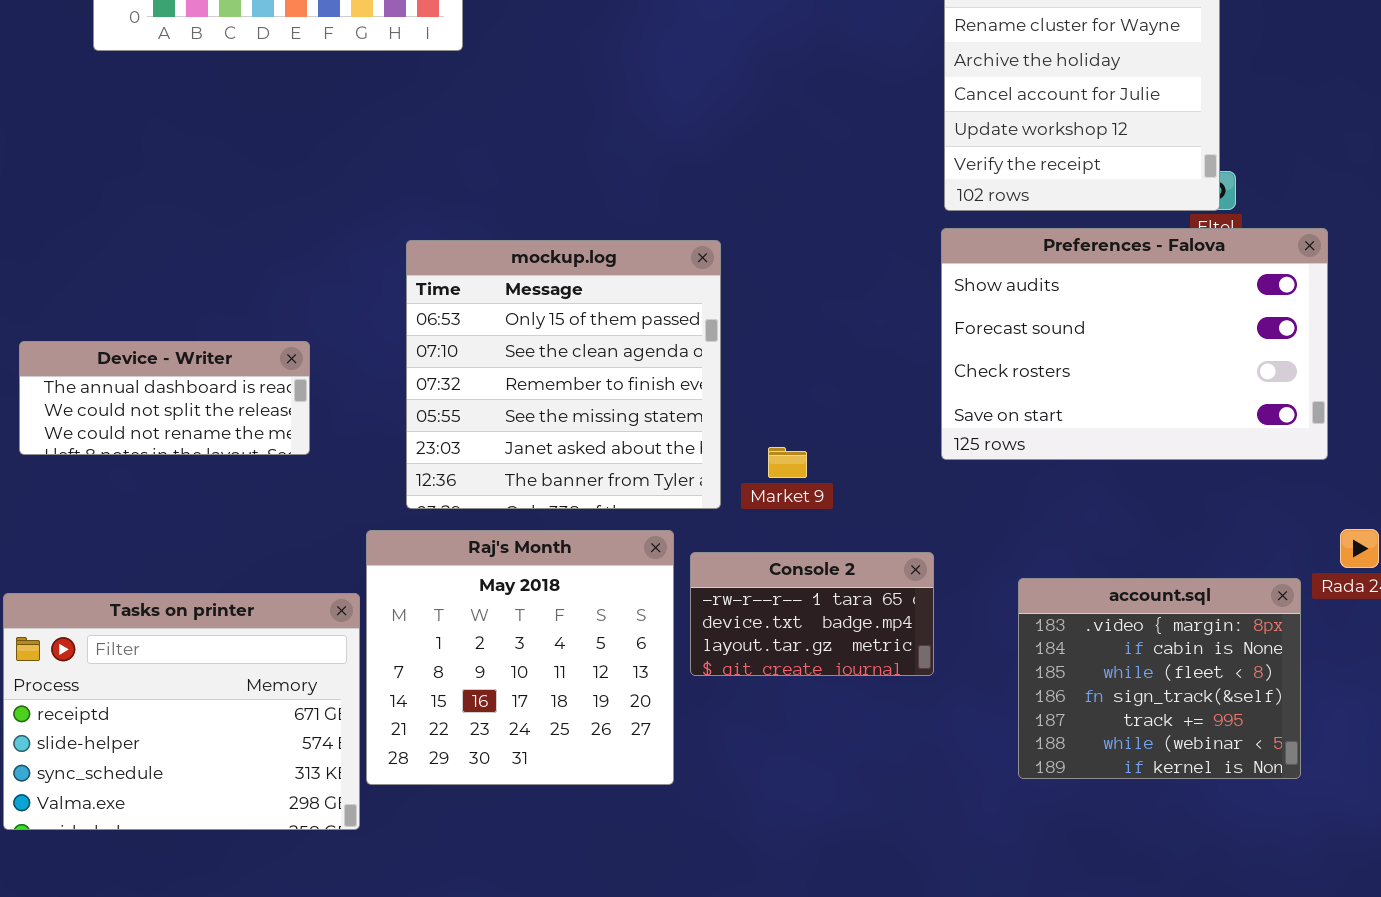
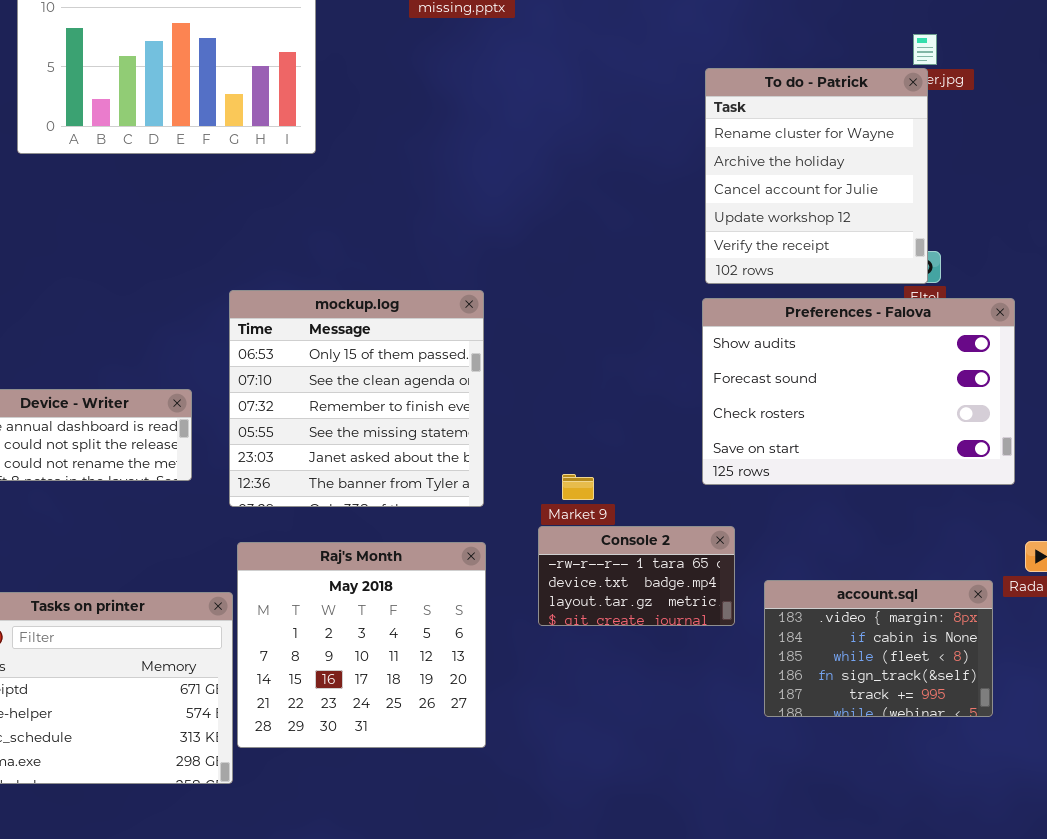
mockup.log: [406,240,721,509] -> [229,290,484,507], moved
Console 2: [690,552,934,676] -> [538,526,735,626], moved
account.sql: [1018,578,1301,779] -> [764,580,993,717], resized

